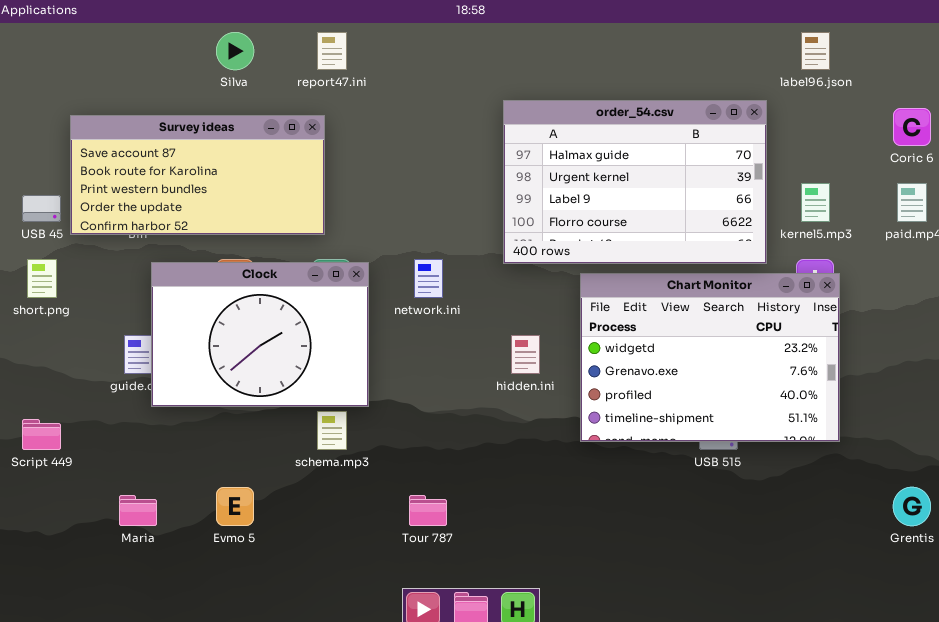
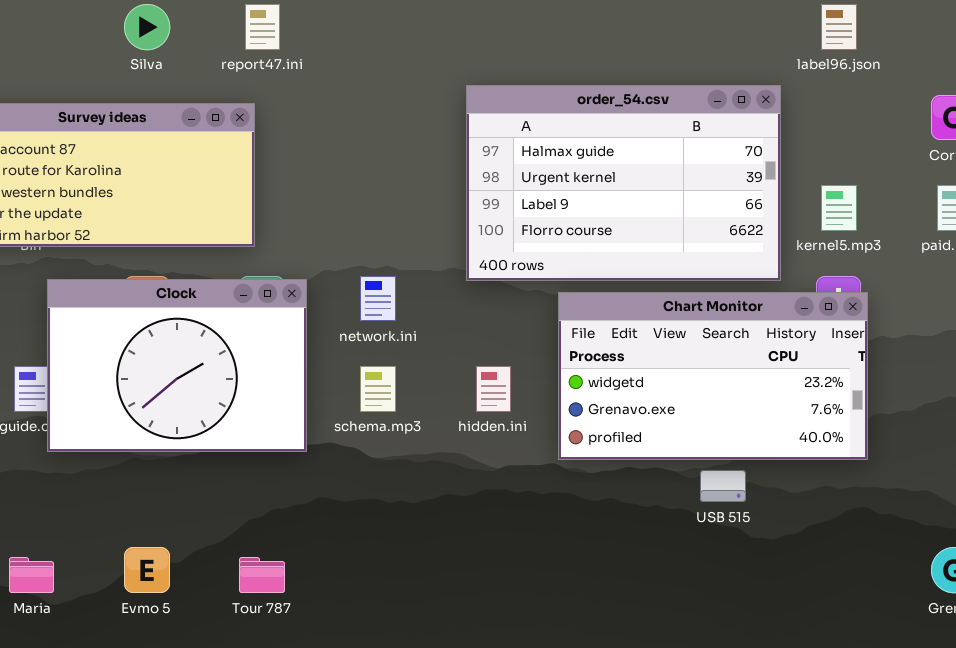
Chart Monitor: [580,273,840,442] -> [558,292,868,460], resized
schema.mp3: [317,411,347,450] -> [360,366,396,412], moved
Tour 787: [409,495,447,526] -> [239,557,285,593], moved

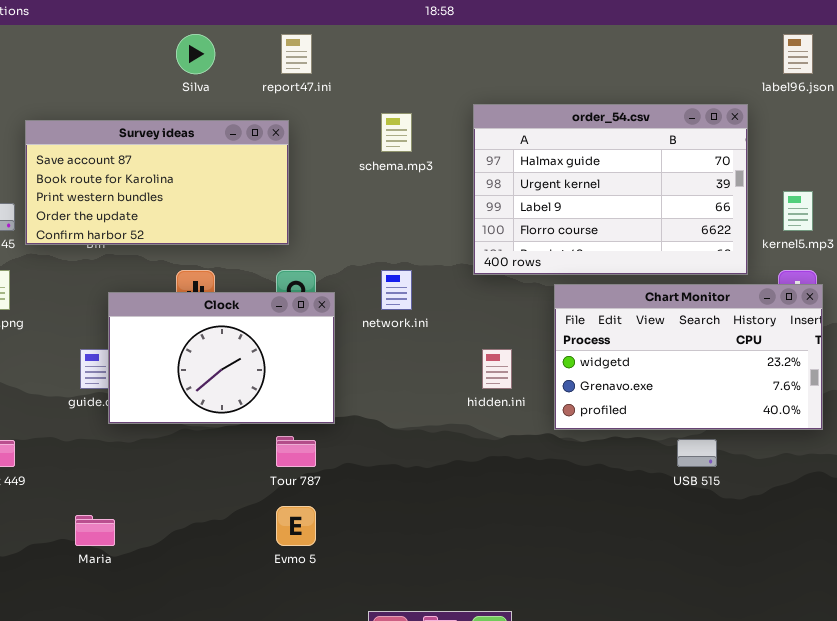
Clock: [47,279,307,452] -> [108,292,335,424], resized
schema.mp3: [360,366,396,412] -> [381,113,412,152], moved
Evmo 5: [124,547,170,593] -> [276,506,316,546], moved
Tour 787: [239,557,285,593] -> [276,436,316,467], moved

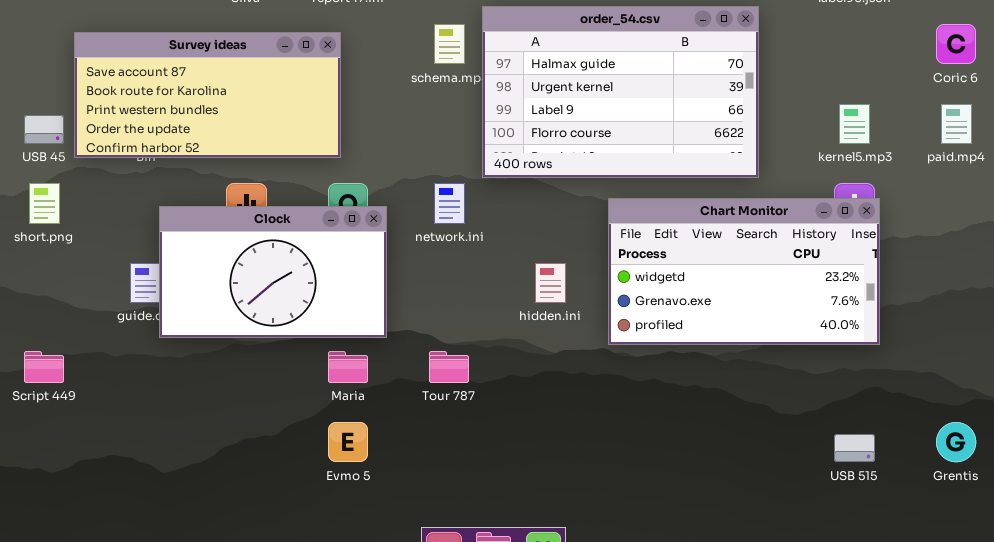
order_54.csv: [473,104,748,275] -> [482,6,759,178], moved
Tour 787: [276,436,316,467] -> [429,351,469,383], moved
USB 515: [677,439,717,467] -> [834,434,875,462], moved
Maria: [75,515,115,546] -> [328,351,368,383], moved

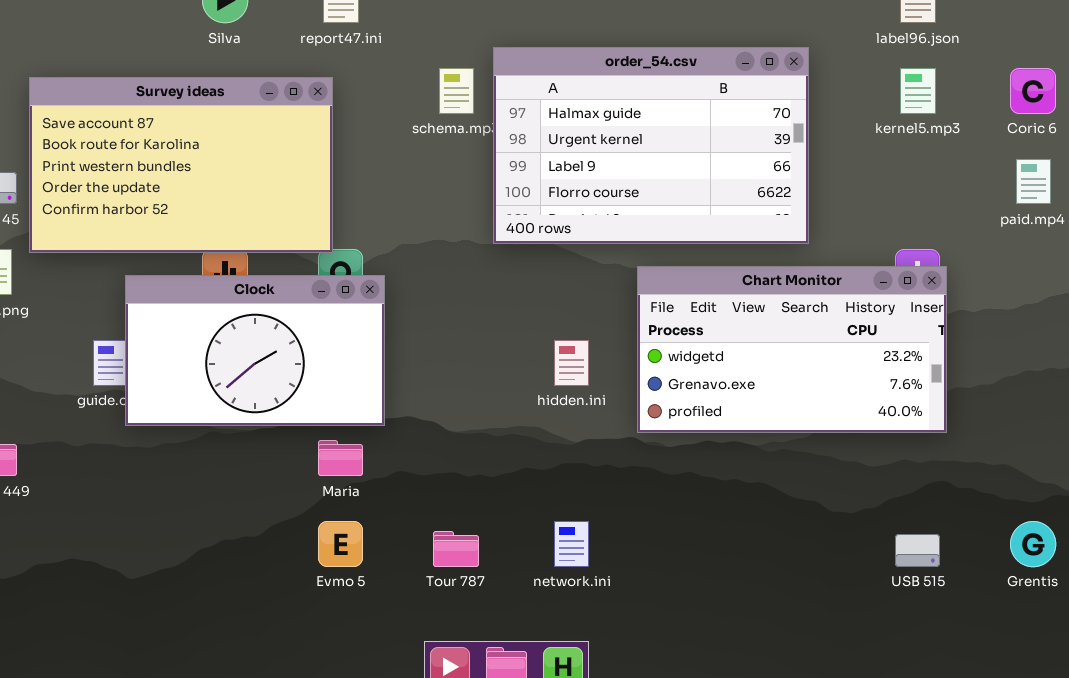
Survey ideas: [74,32,341,158] -> [29,77,333,253], resized
kernel5.mp3: [839,104,870,144] -> [900,68,936,114], moved
network.ini: [434,183,465,224] -> [554,521,589,567], moved
Tour 787: [429,351,469,383] -> [433,531,479,567], moved

